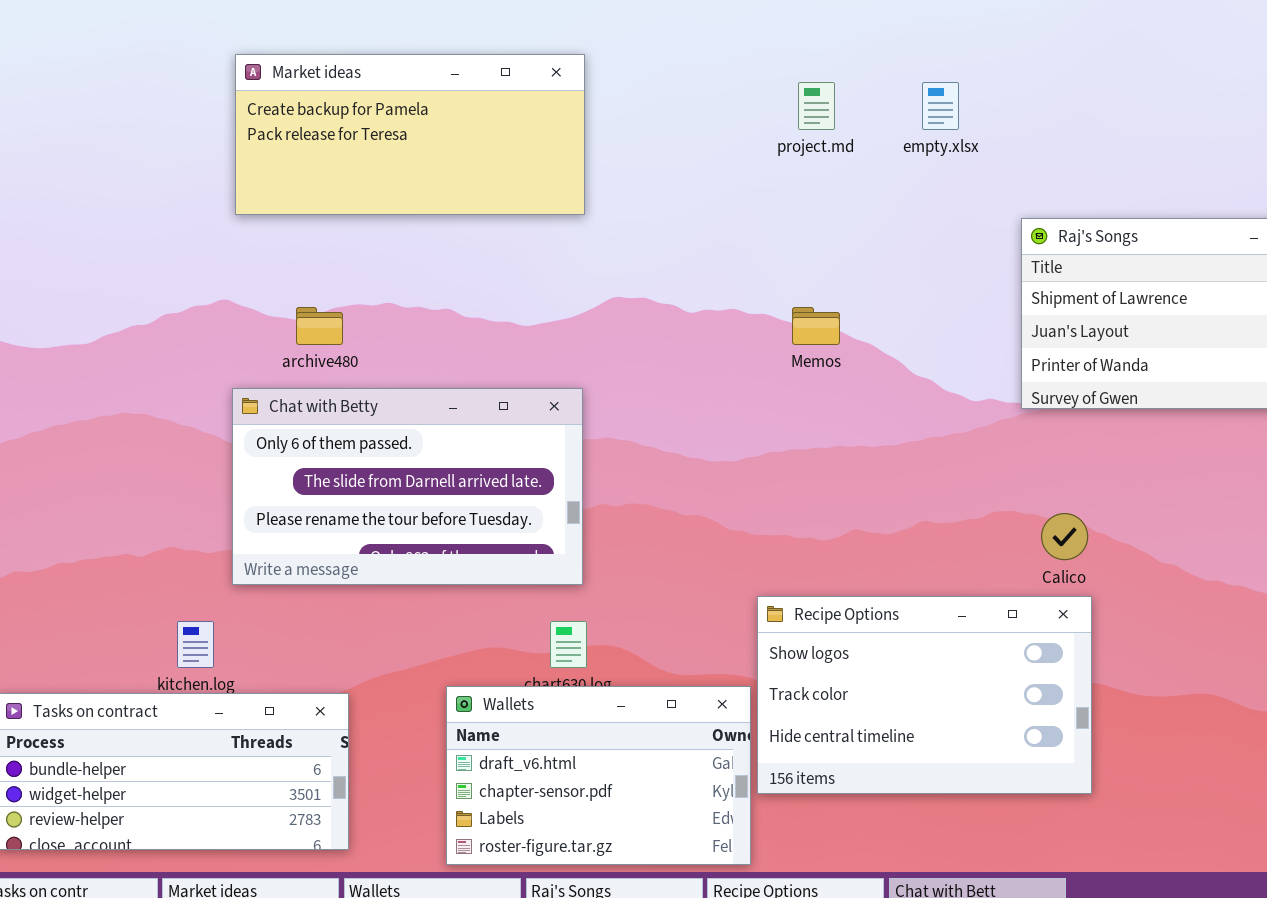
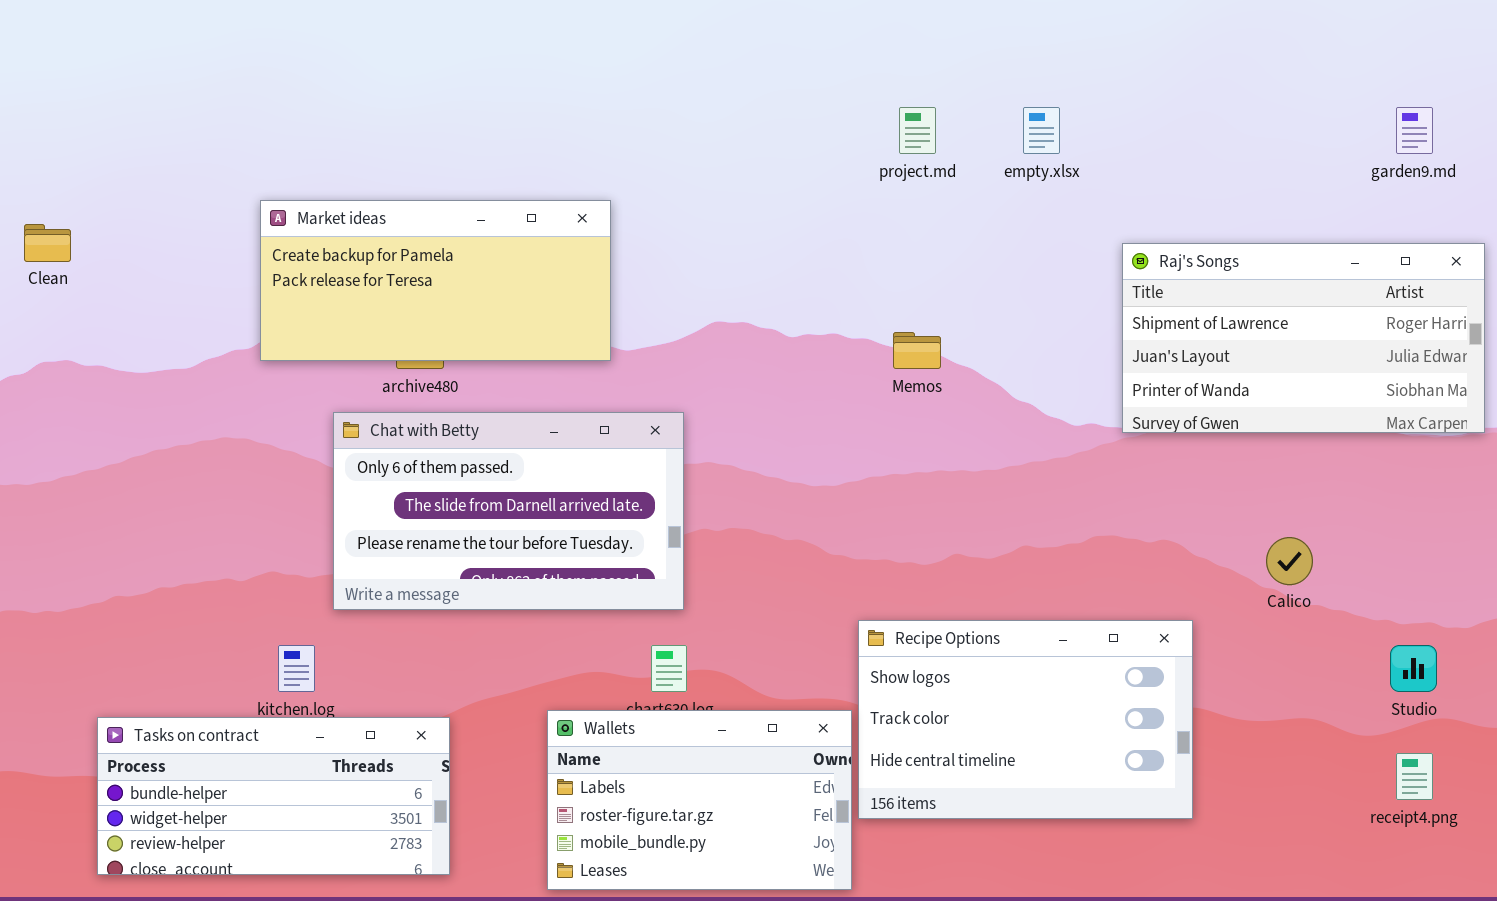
Market ideas: [235,54,585,215] -> [260,200,611,361], moved
Calico: [1041,513,1088,560] -> [1266,537,1313,585], moved
Wallets: [446,686,751,865] -> [547,710,852,890], scrolled down 2 rows

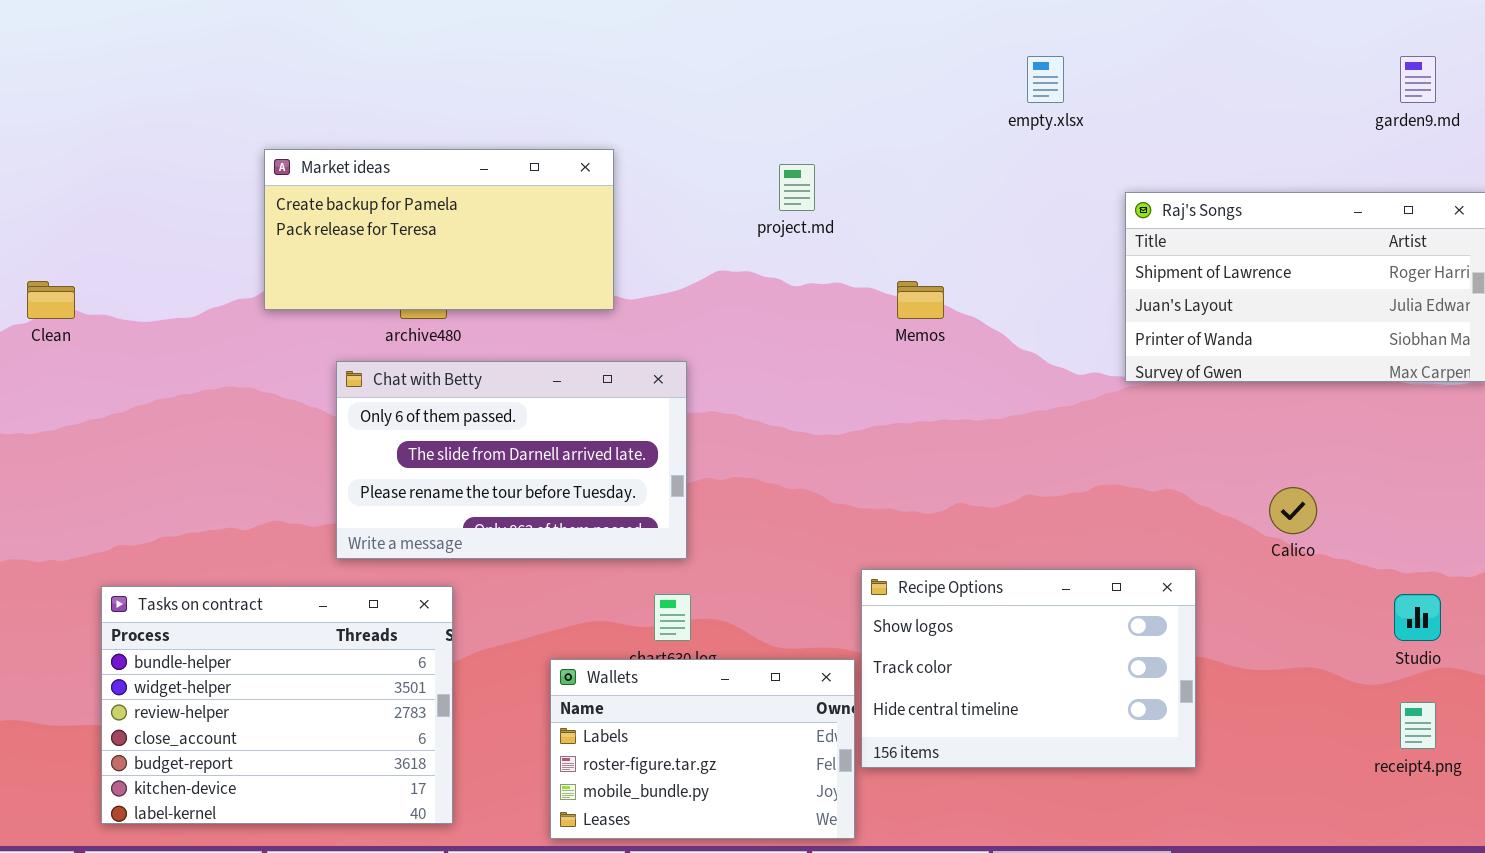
project.md: [899,107,936,154] -> [779,164,815,211], moved
Clean: [24,224,71,262] -> [27,281,75,319], moved
Tasks on contract: [97,717,450,875] -> [101,586,453,824], resized

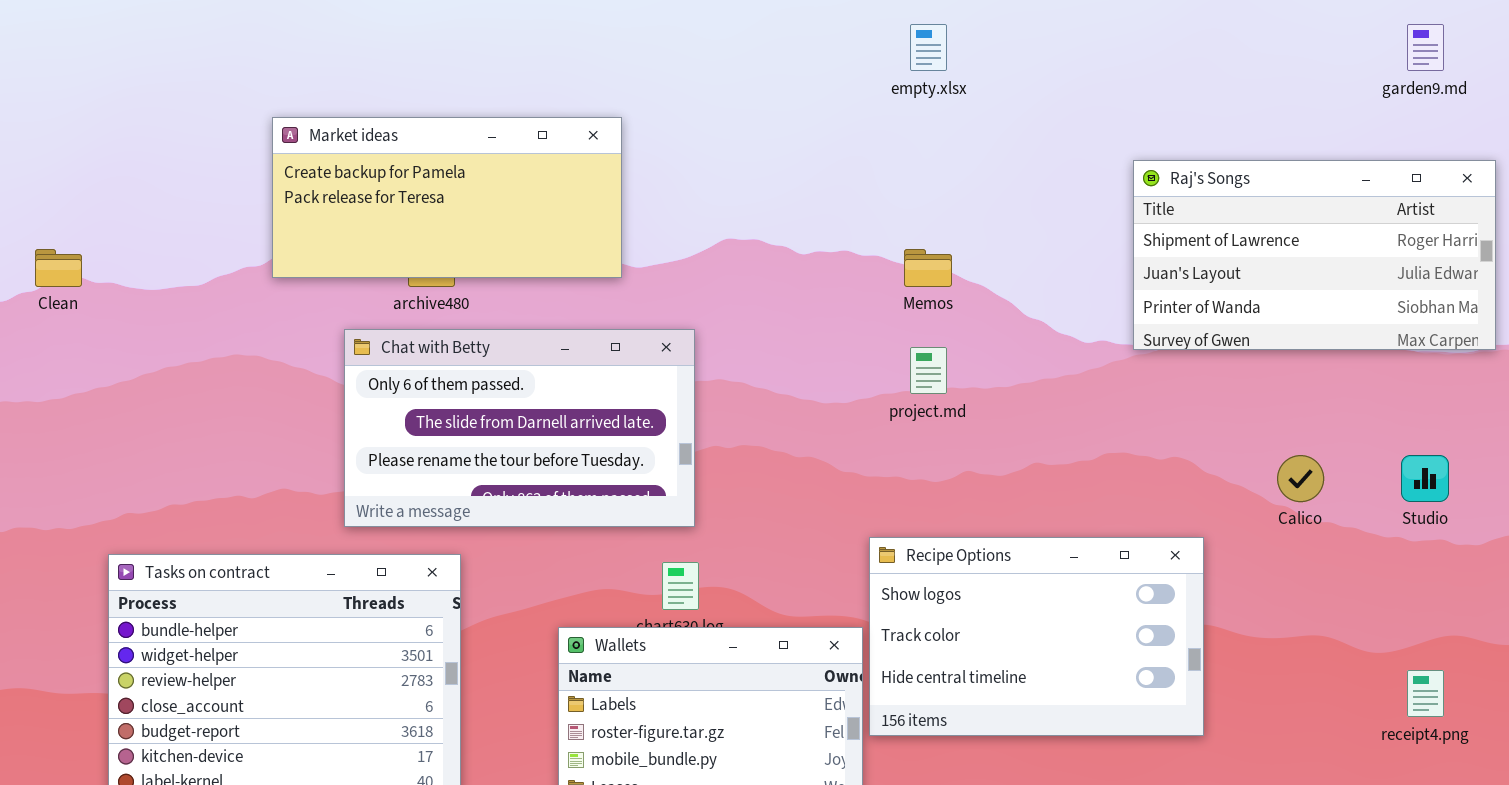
empty.xlsx: [1027,56,1064,103] -> [910,24,947,71], moved
project.md: [779,164,815,211] -> [910,347,947,394], moved
Studio: [1394,594,1441,641] -> [1401,455,1449,502], moved

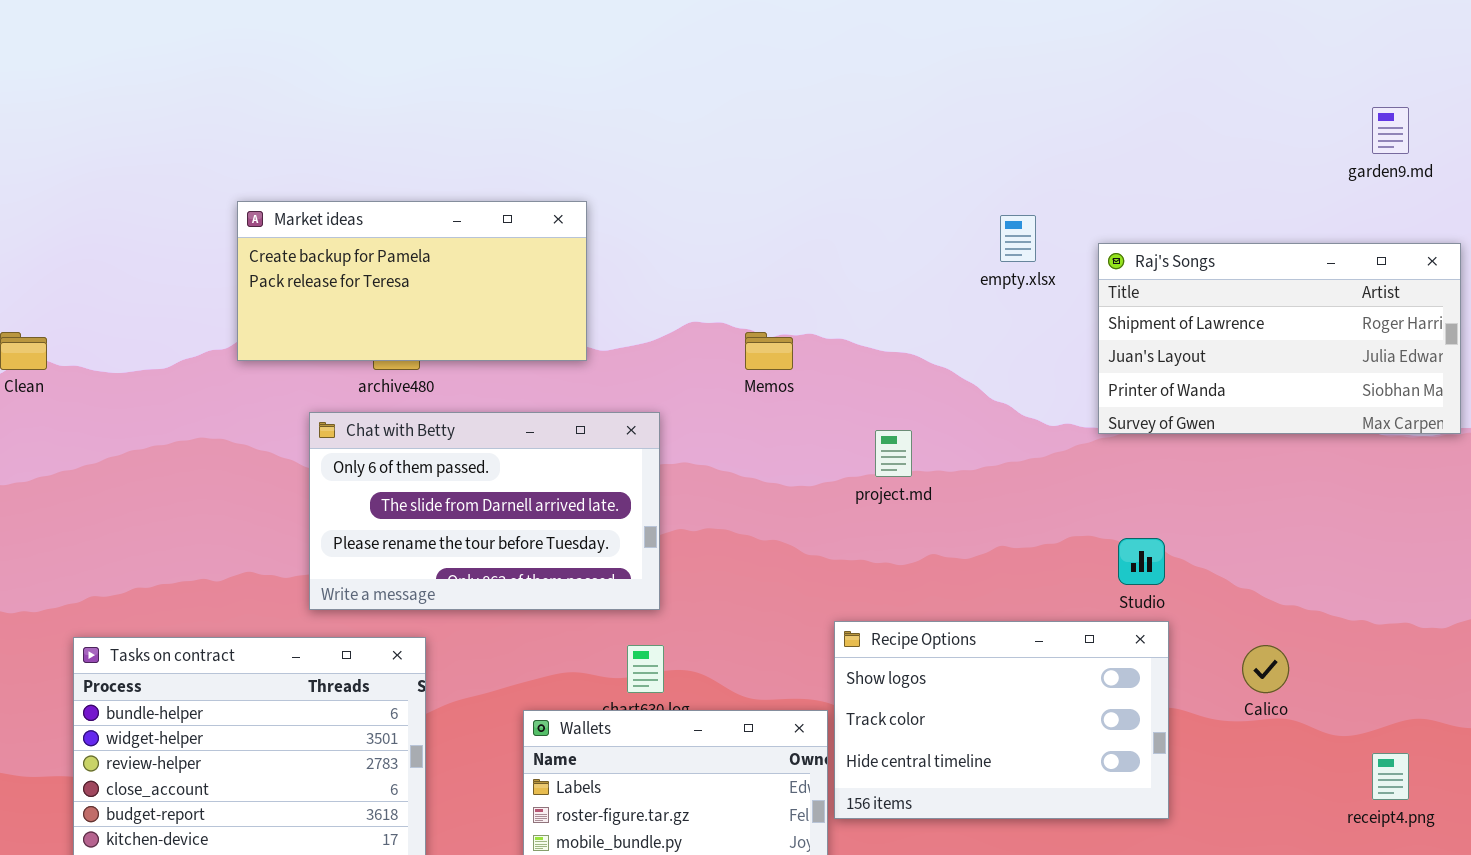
empty.xlsx: [910,24,947,71] -> [1000,215,1036,262], moved
Memos: [904,249,952,287] -> [745,332,793,370], moved
Calico: [1277,455,1324,502] -> [1242,645,1289,693], moved
Studio: [1401,455,1449,502] -> [1118,538,1165,585], moved

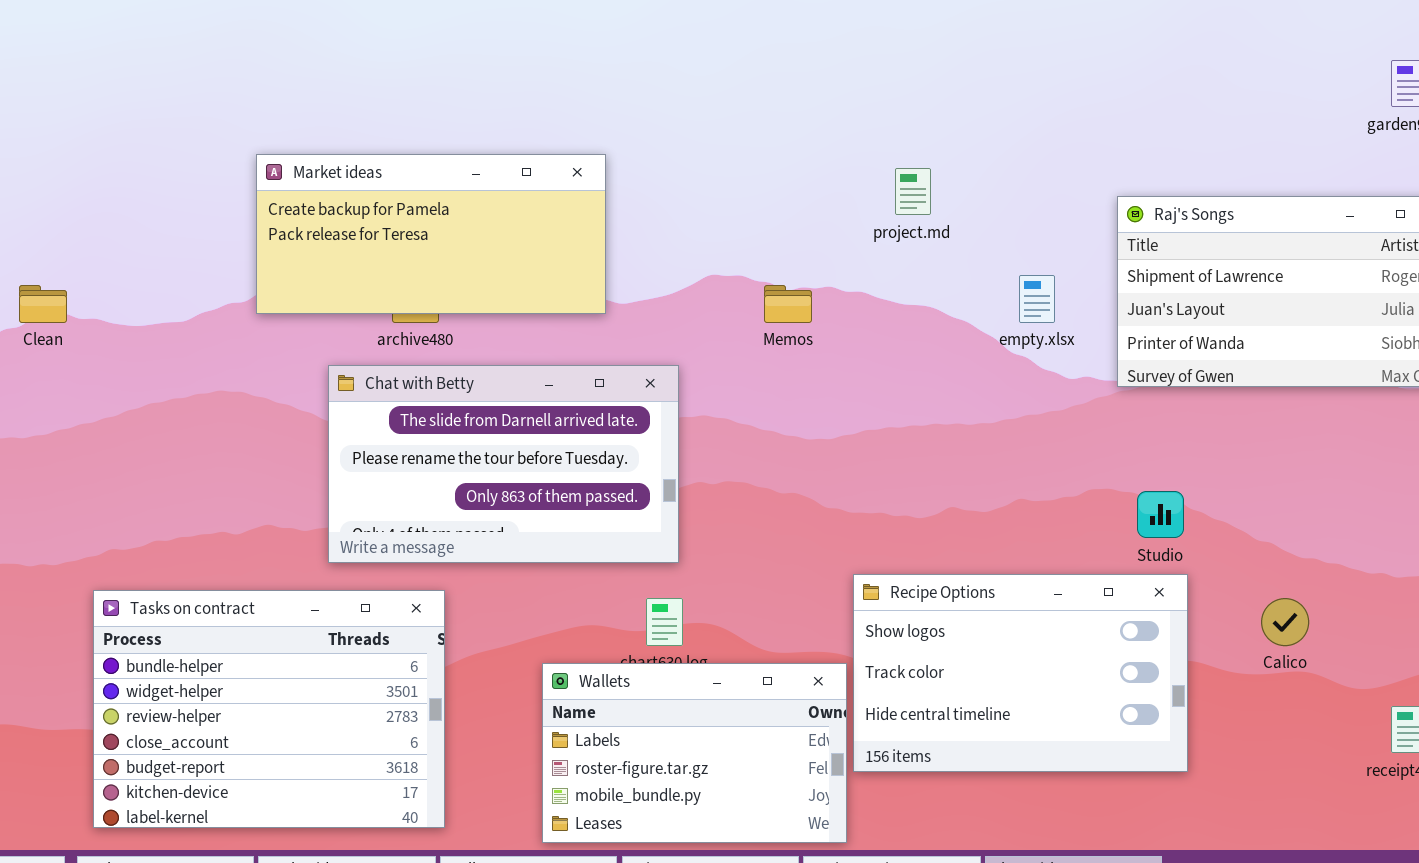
empty.xlsx: [1000,215,1036,262] -> [1019,275,1055,323], moved
Chat with Betty: [309,412,660,610] -> [328,365,679,563], scrolled down 1 row
project.md: [875,430,912,477] -> [895,168,931,215], moved

